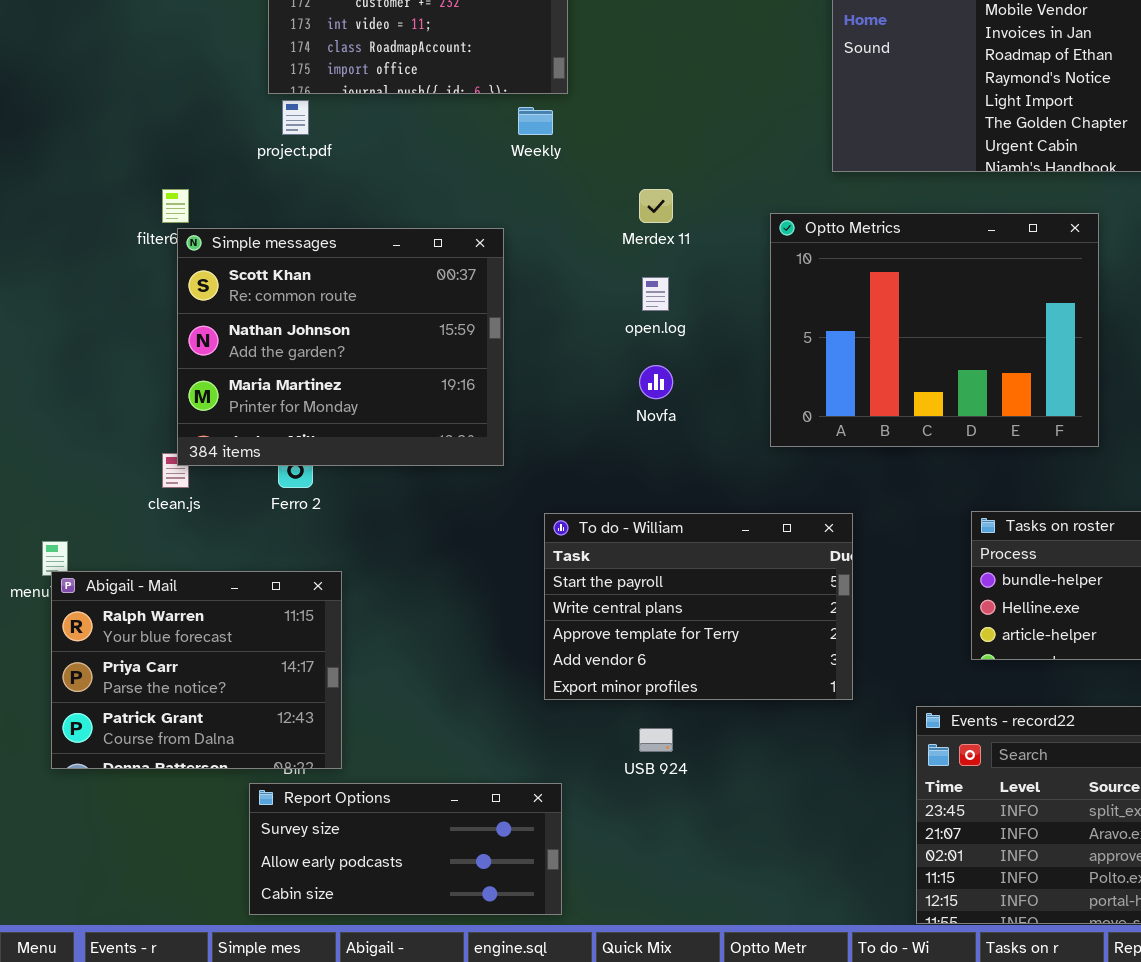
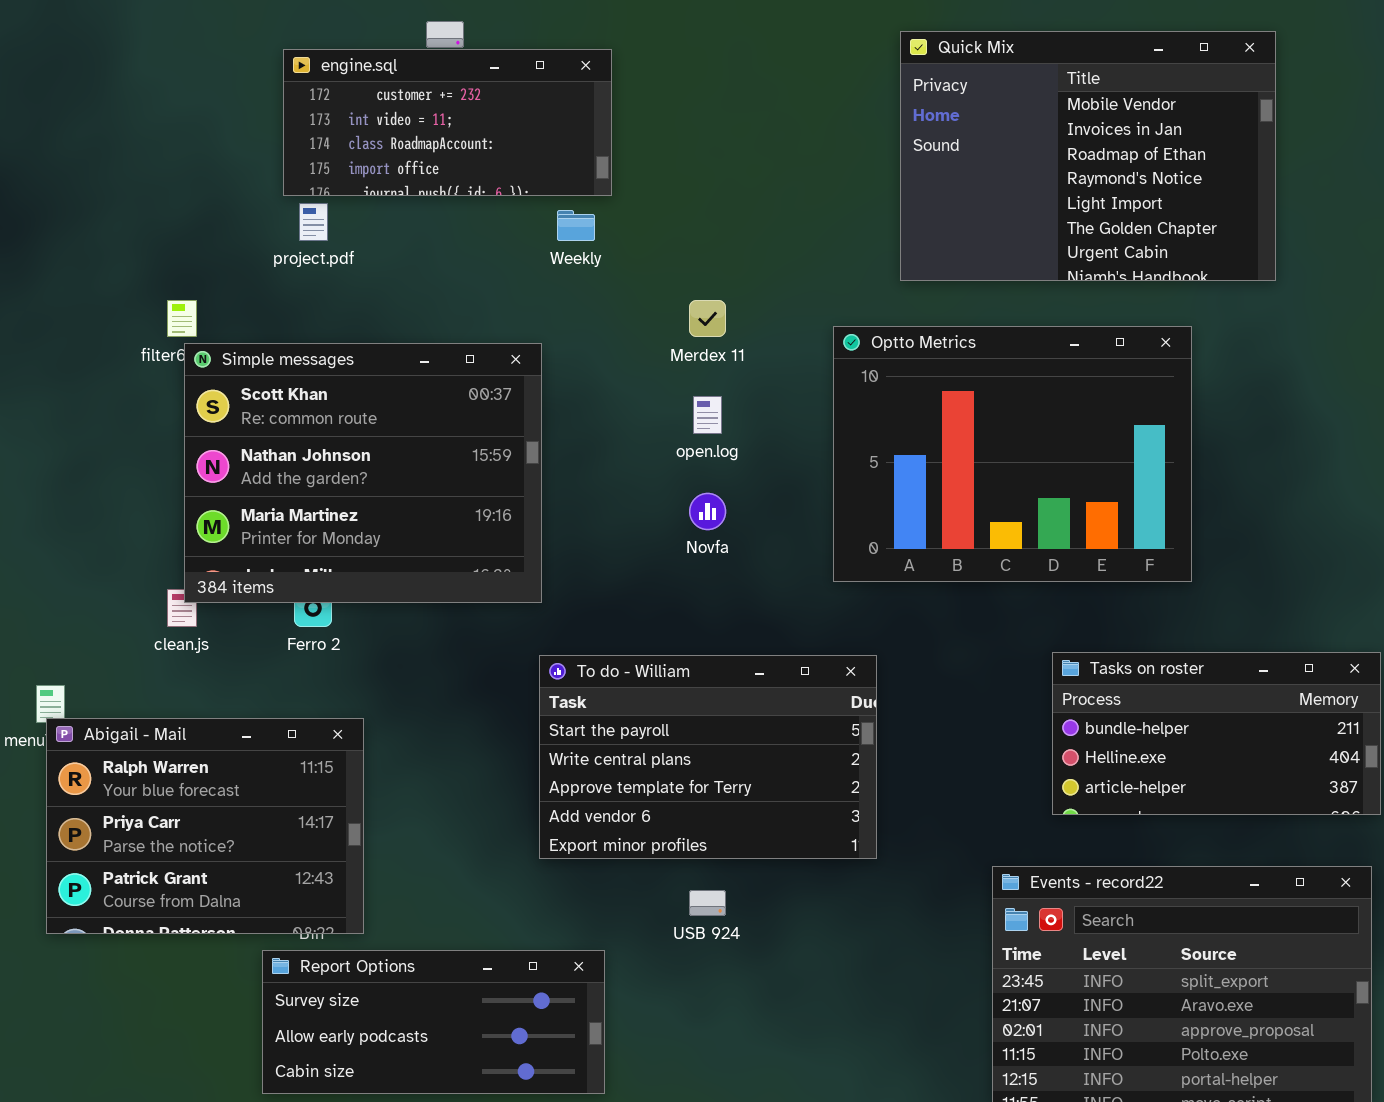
To do - William: [544,513,853,700] -> [539,655,877,859], moved

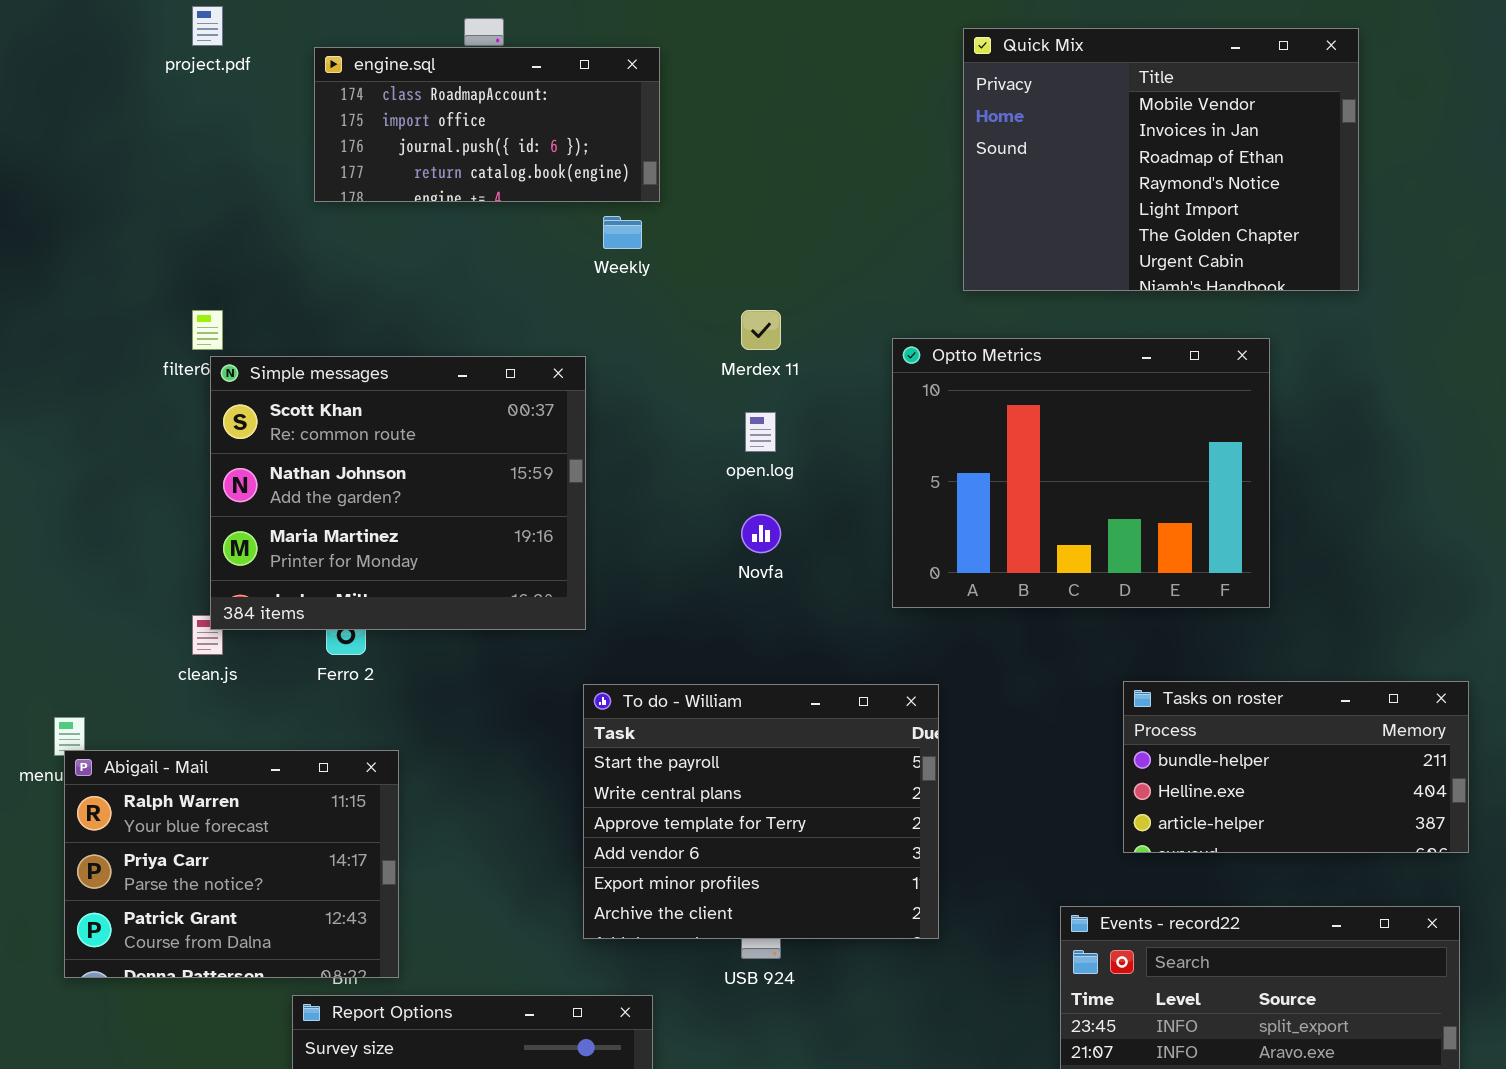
engine.sql: [283,49,612,196] -> [314,47,660,202], scrolled down 2 rows
project.pdf: [299,203,328,241] -> [192,6,223,46], moved
To do - William: [539,655,877,859] -> [583,684,939,939], resized

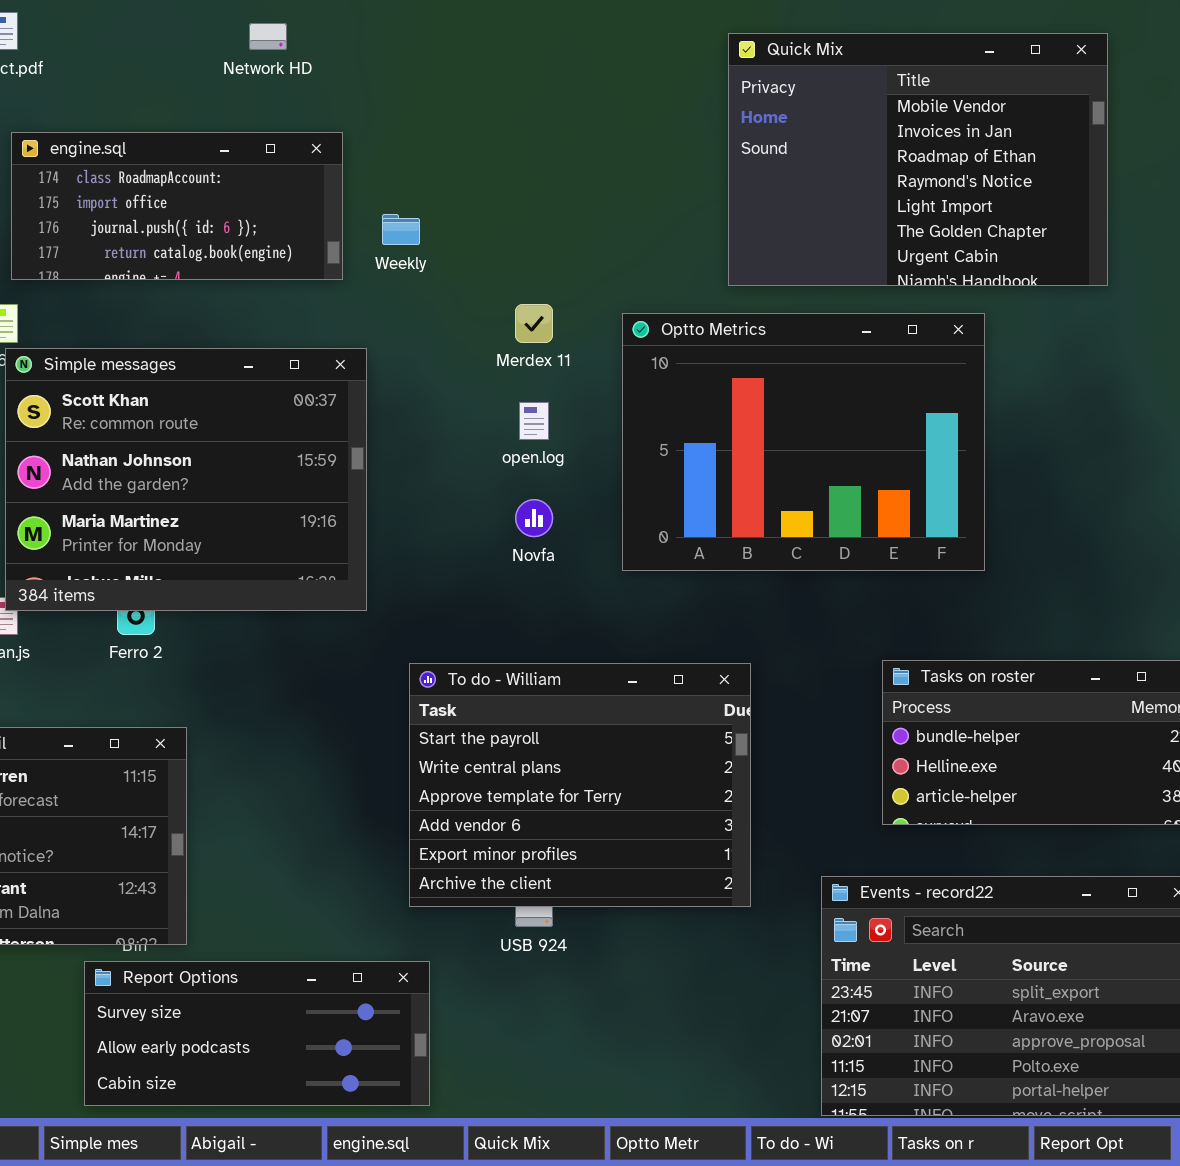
engine.sql: [314,47,660,202] -> [11,132,343,280], moved
Optto Metrics: [892,338,1270,608] -> [622,313,985,571], moved
To do - William: [583,684,939,939] -> [409,663,751,907], moved

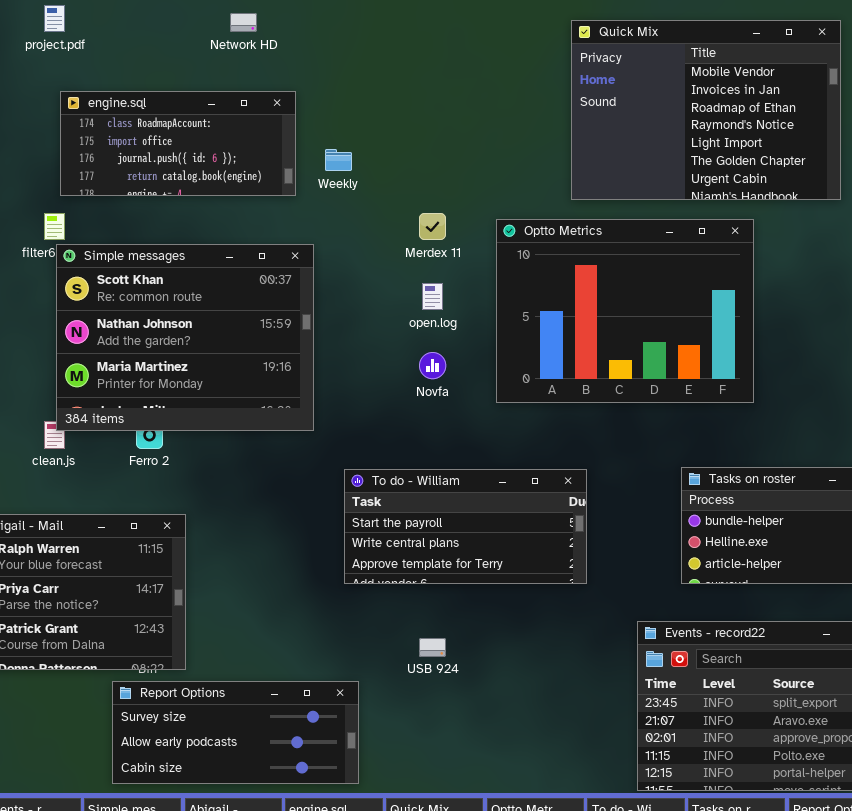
To do - William: [409,663,751,907] -> [344,469,587,584], resized

